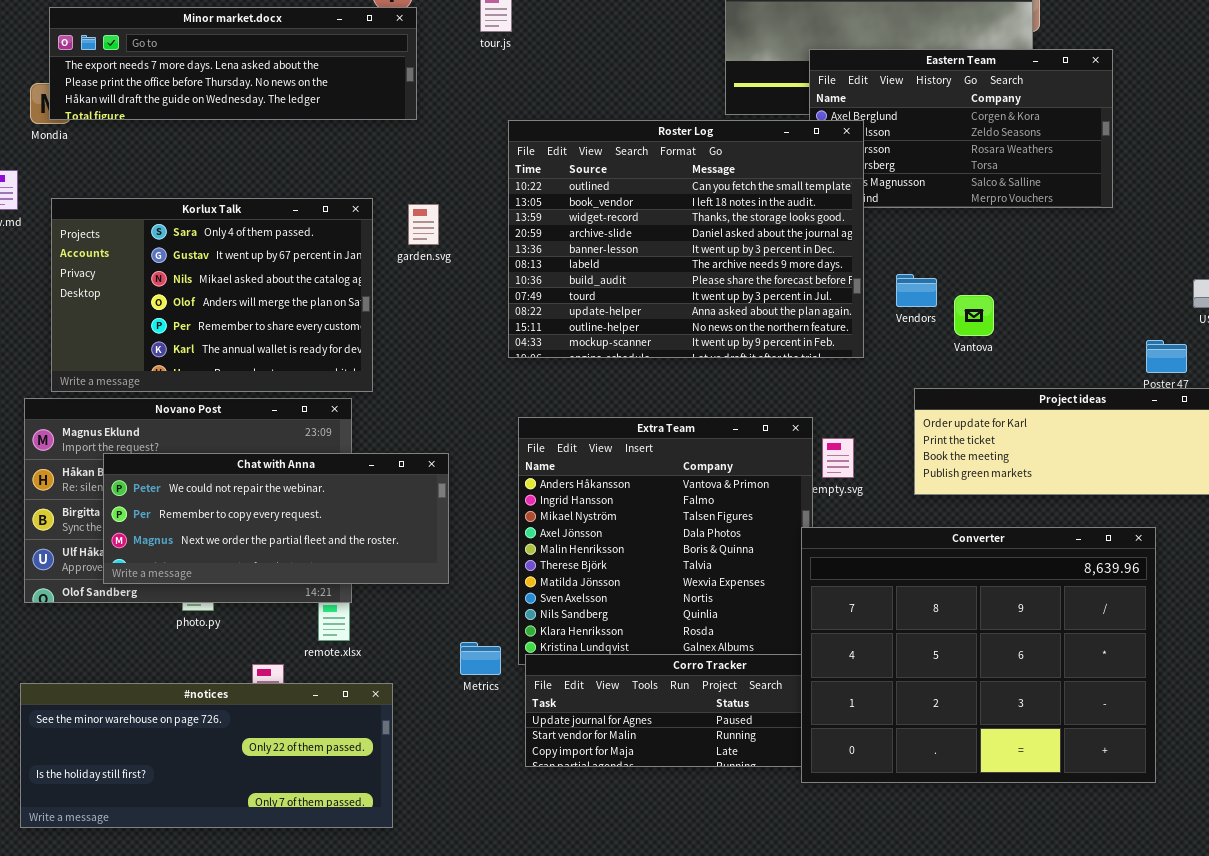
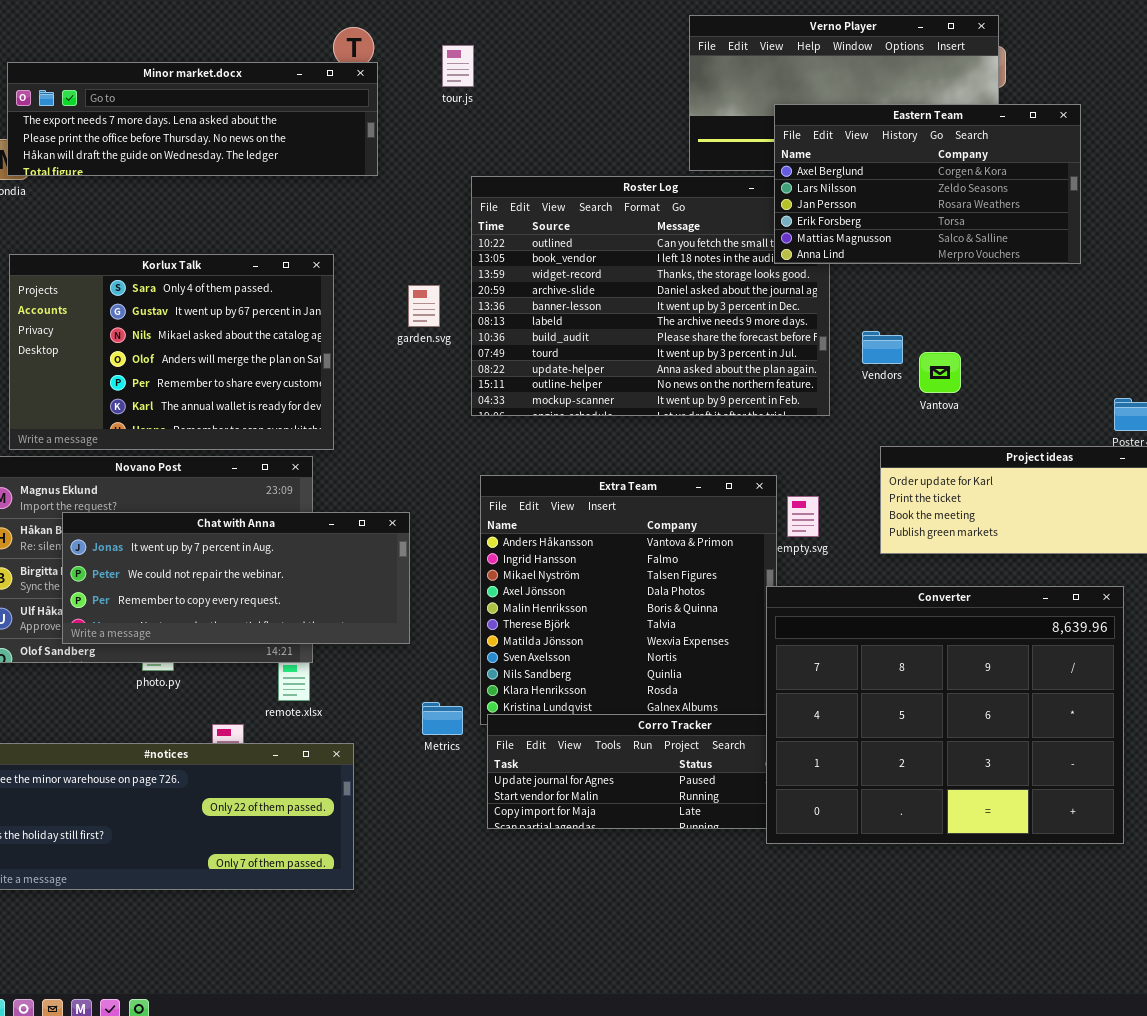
Eastern Team: [809,49,1113,208] -> [774,104,1081,264], raised
garden.svg: [408,204,439,245] -> [408,285,440,327], moved
Chat with Anna: [103,453,449,584] -> [62,512,410,644], scrolled up 1 row

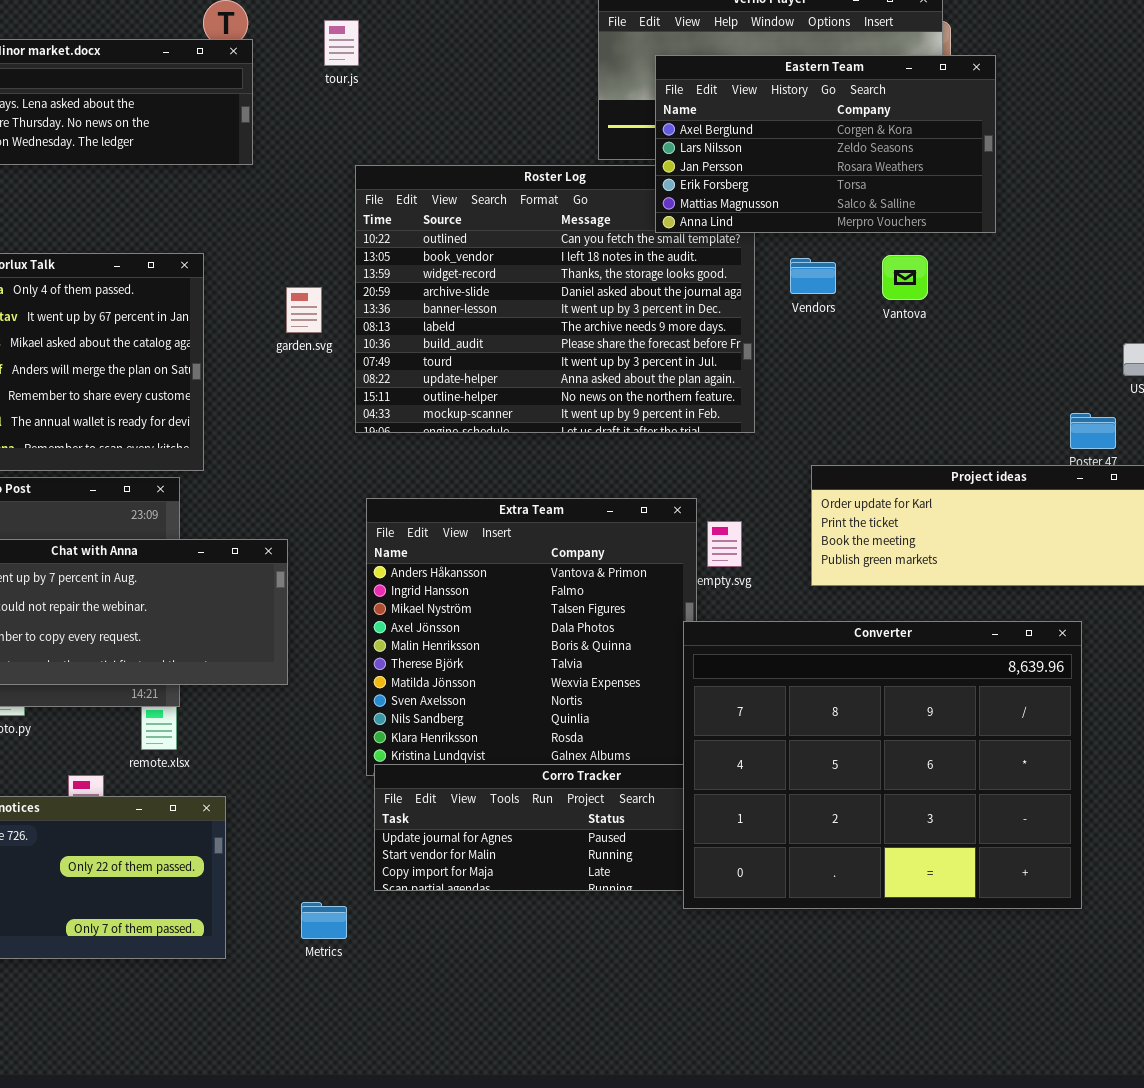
Eastern Team: [774,104,1081,264] -> [655,55,996,233], moved
Vendors: [862,331,903,364] -> [790,258,836,294], moved
Vantova: [919,352,961,393] -> [882,255,928,300], moved
Metrics: [422,702,463,735] -> [301,902,347,939], moved

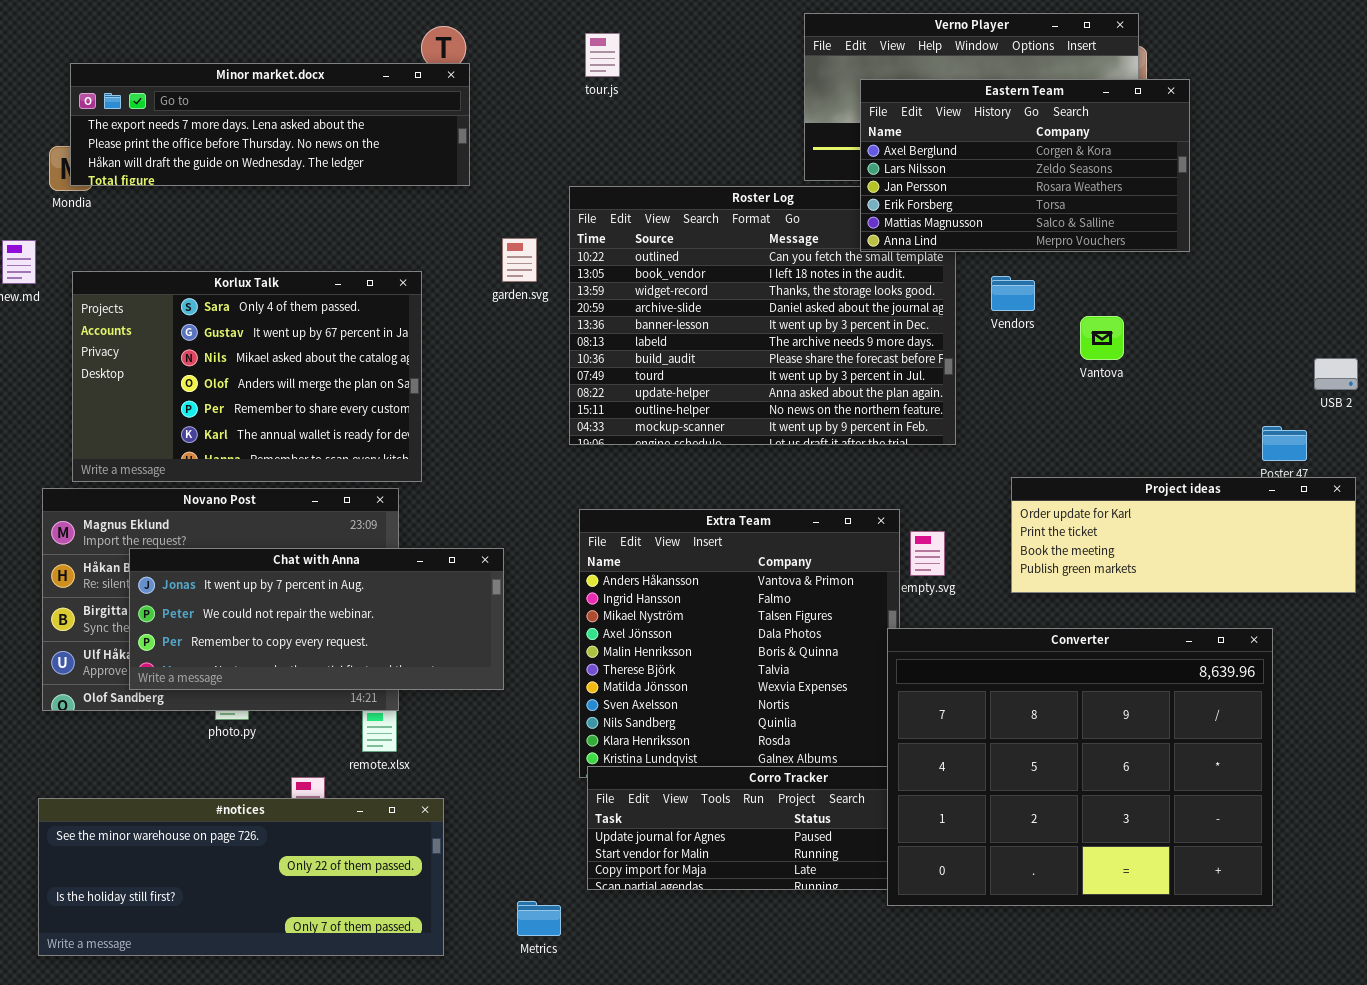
tour.js: [324,20,359,66] -> [585,33,620,77], moved
Vantova: [882,255,928,300] -> [1080,316,1124,360], moved
garden.svg: [286,287,322,333] -> [502,238,537,282], moved

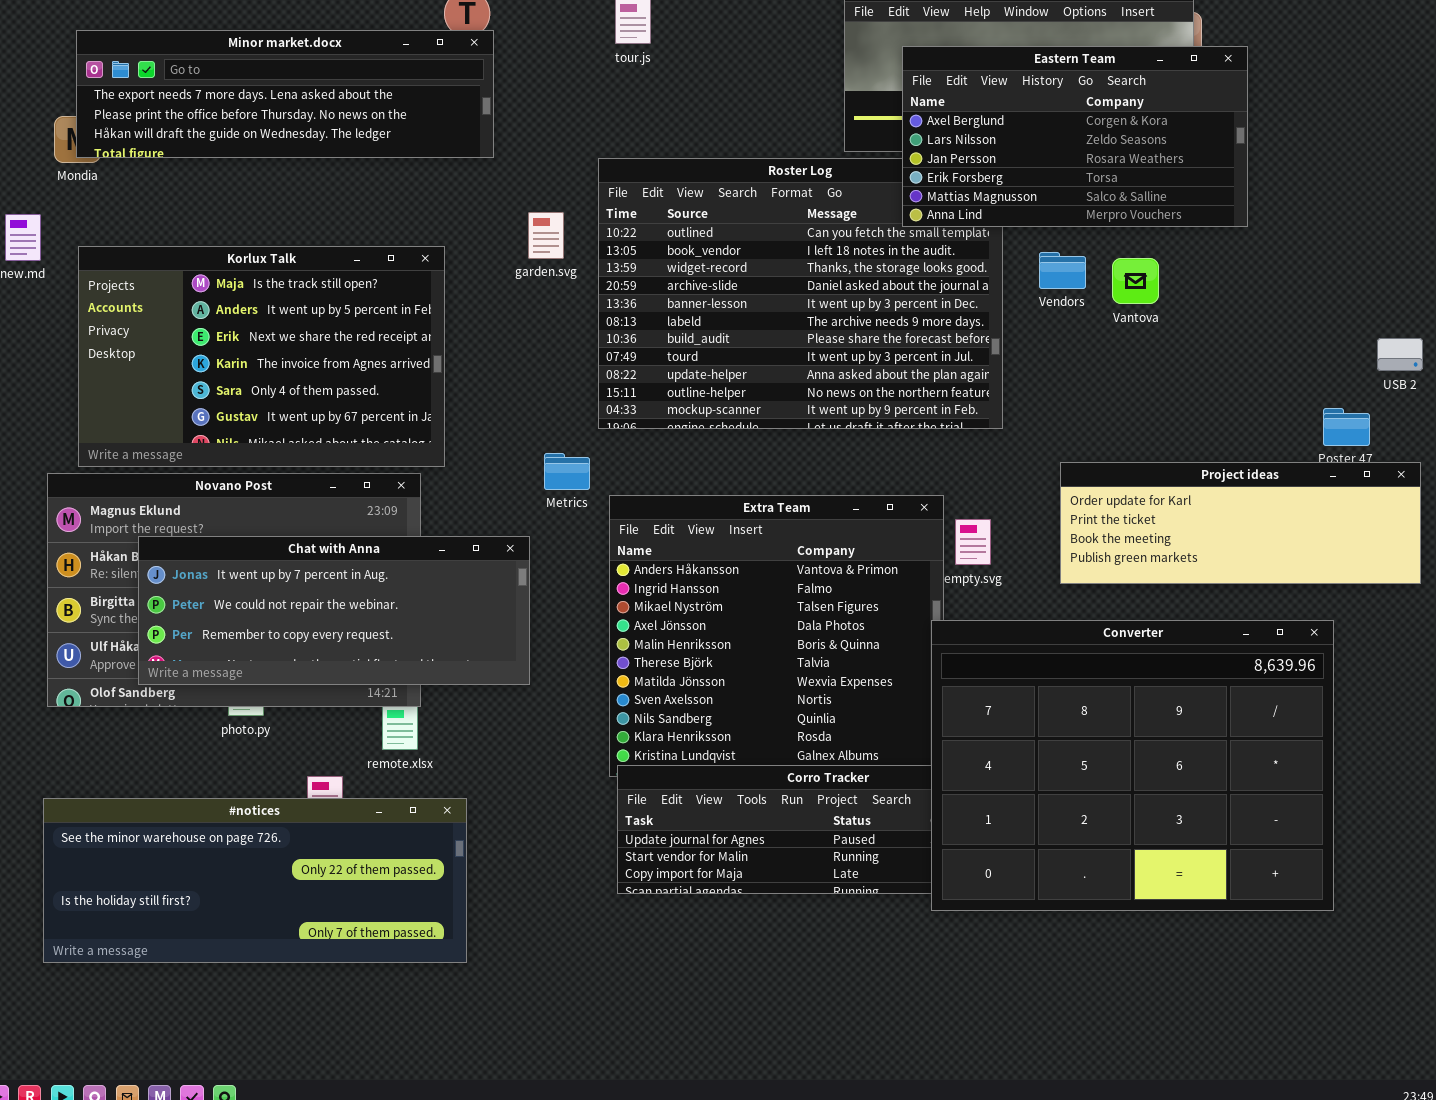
Korlux Talk: [72,271,422,482] -> [78,246,445,467], scrolled up 4 rows
Vantova: [1080,316,1124,360] -> [1112,258,1159,304], moved
Metrics: [517,901,561,936] -> [544,453,590,490], moved

